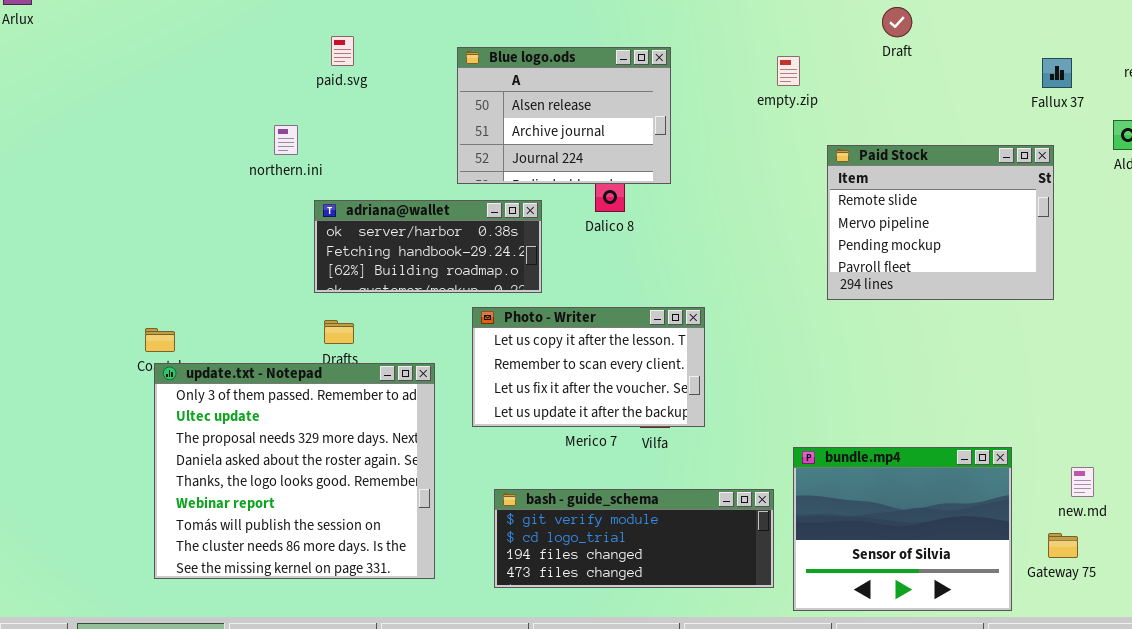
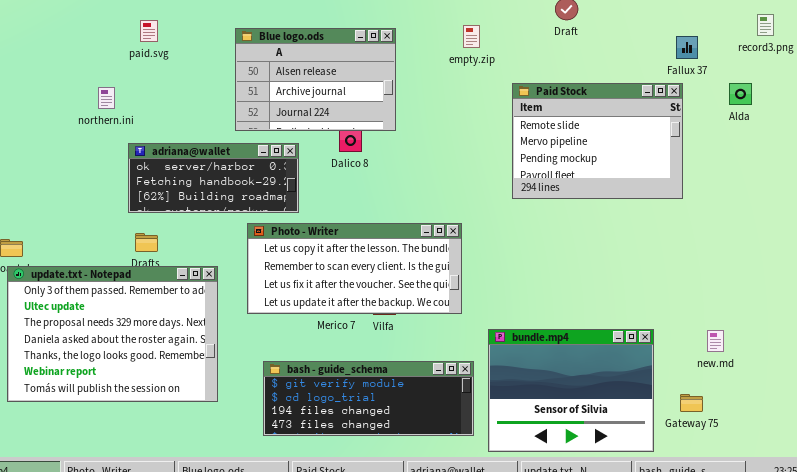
empty.zip: [777,56,800,86] -> [463,25,480,48], moved
Paid Stock: [827,145,1054,300] -> [512,83,683,199], moved
Photo - Writer: [472,307,705,427] -> [247,223,462,314], resized
update.txt - Notepad: [154,363,435,579] -> [7,266,218,402], resized
new.md: [1071,467,1094,497] -> [707,330,724,352], moved

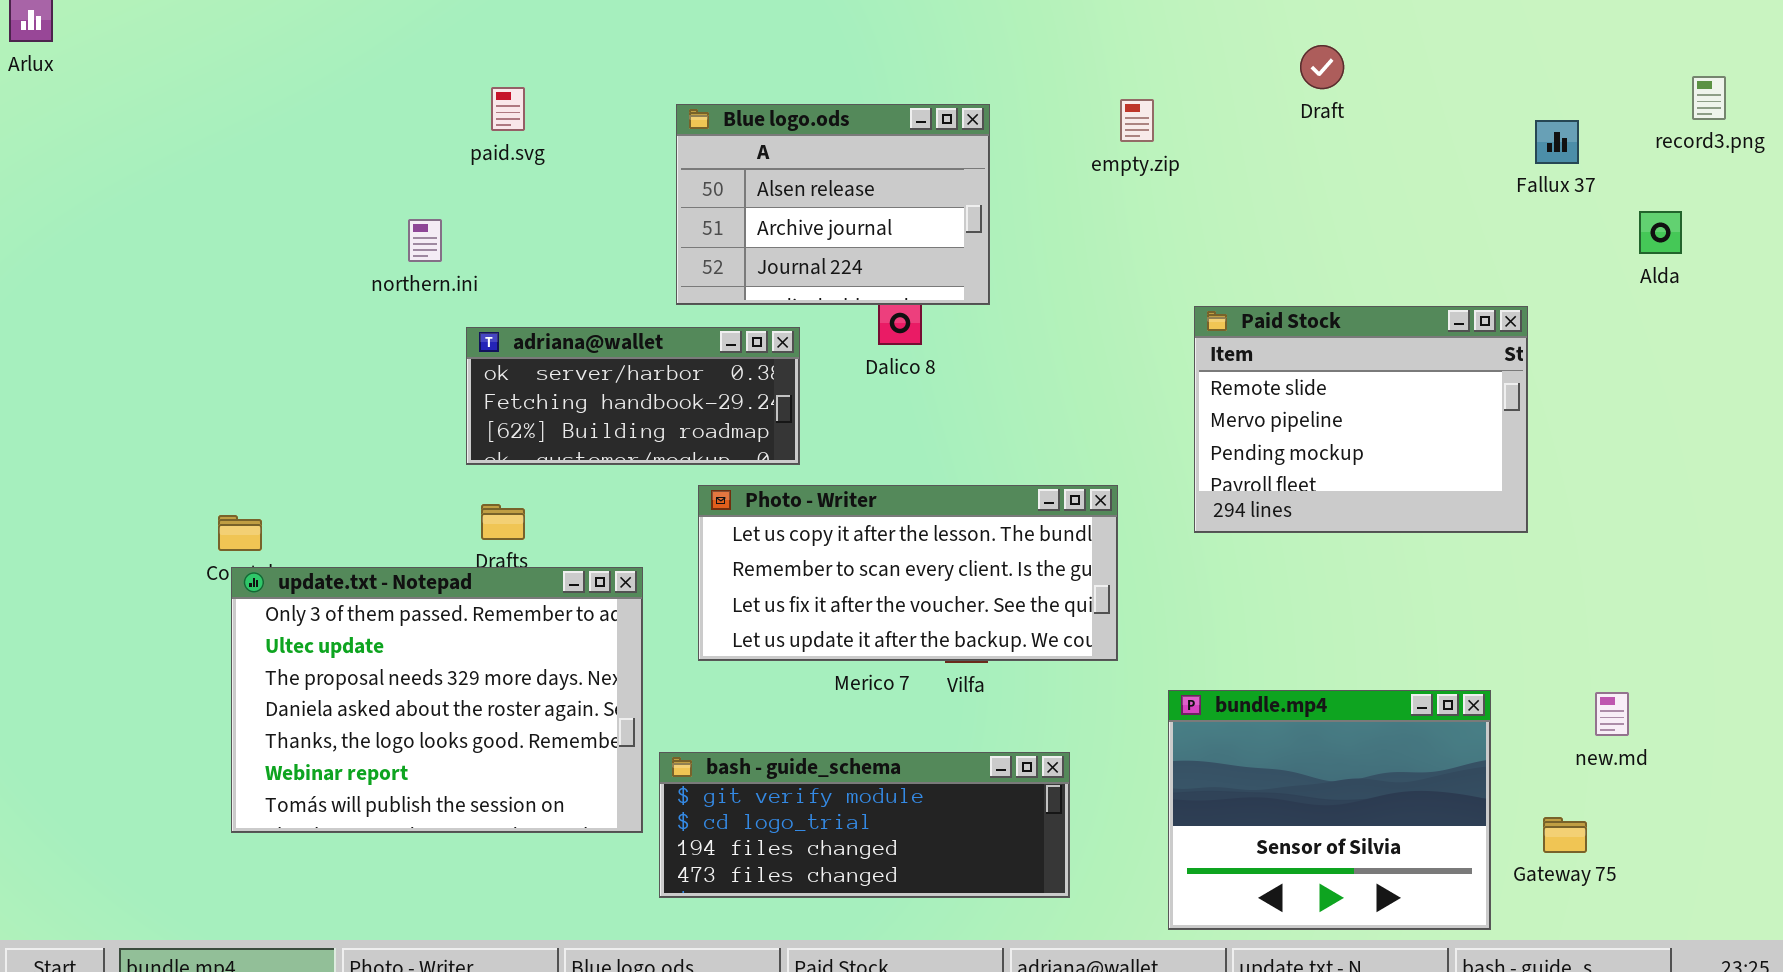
Paid Stock: [512,83,683,199] -> [1194,306,1528,533], moved
bash - guide_schema: [263,361,474,436] -> [659,752,1070,898], moved

